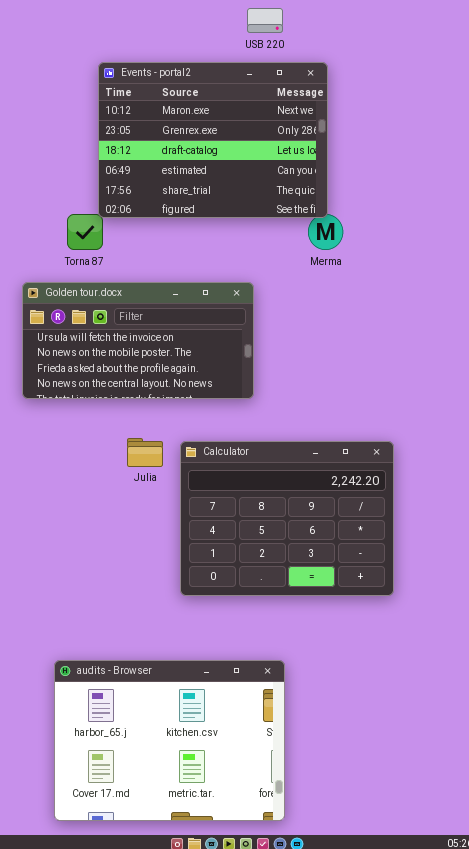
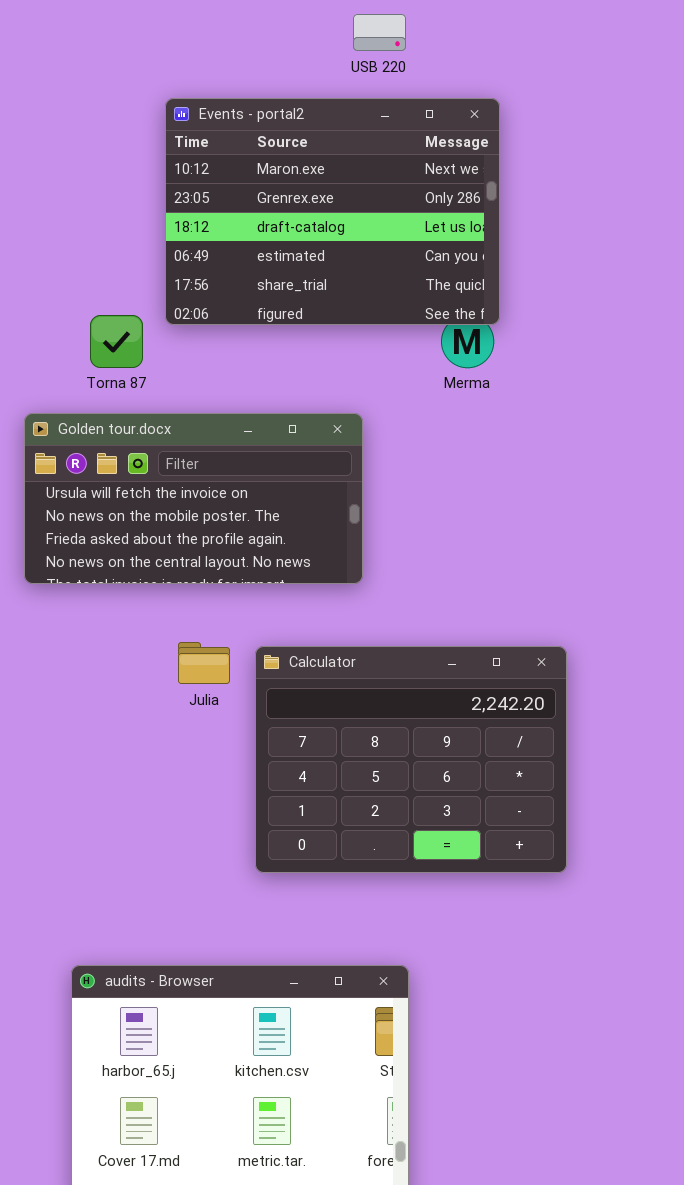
Events - portal2: [98,62,328,218] -> [165,98,500,325], moved

